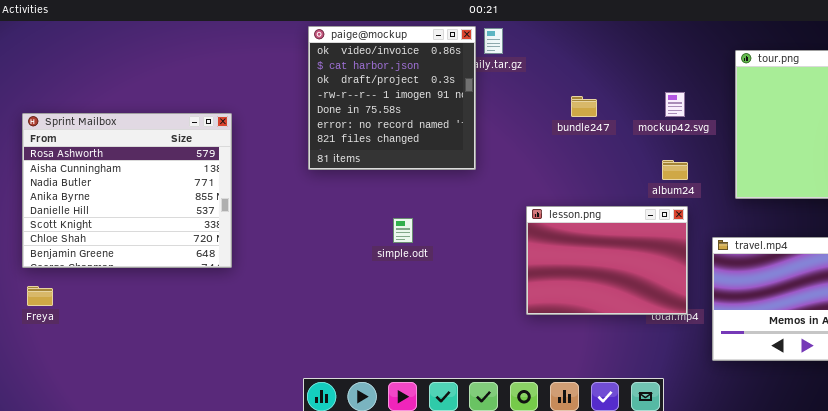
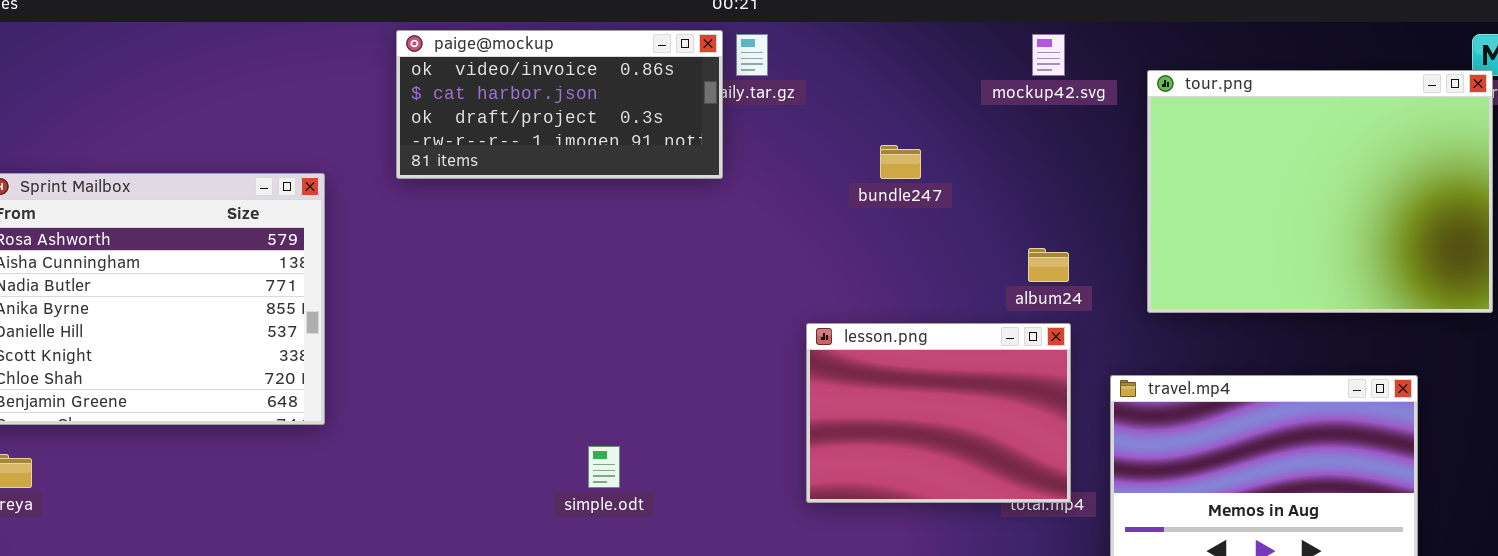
paige@mockup: [308,26,476,170] -> [396,30,723,179], resized
mockup42.svg: [665,92,685,117] -> [1032,34,1065,76], moved
simple.odt: [393,218,413,243] -> [588,446,620,488], moved

